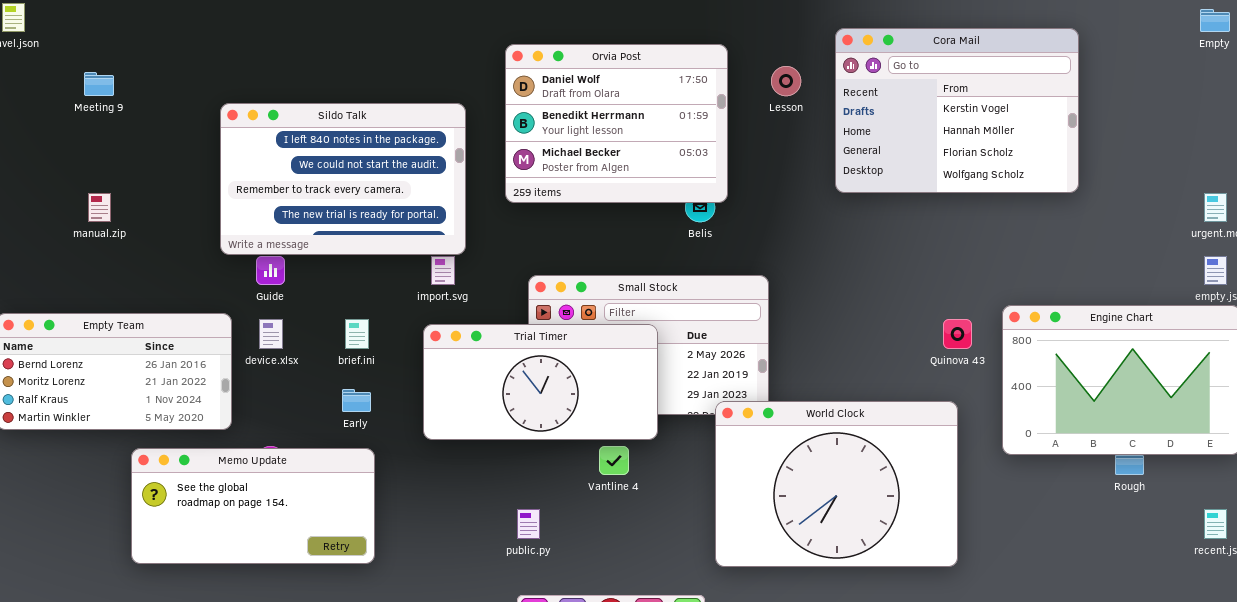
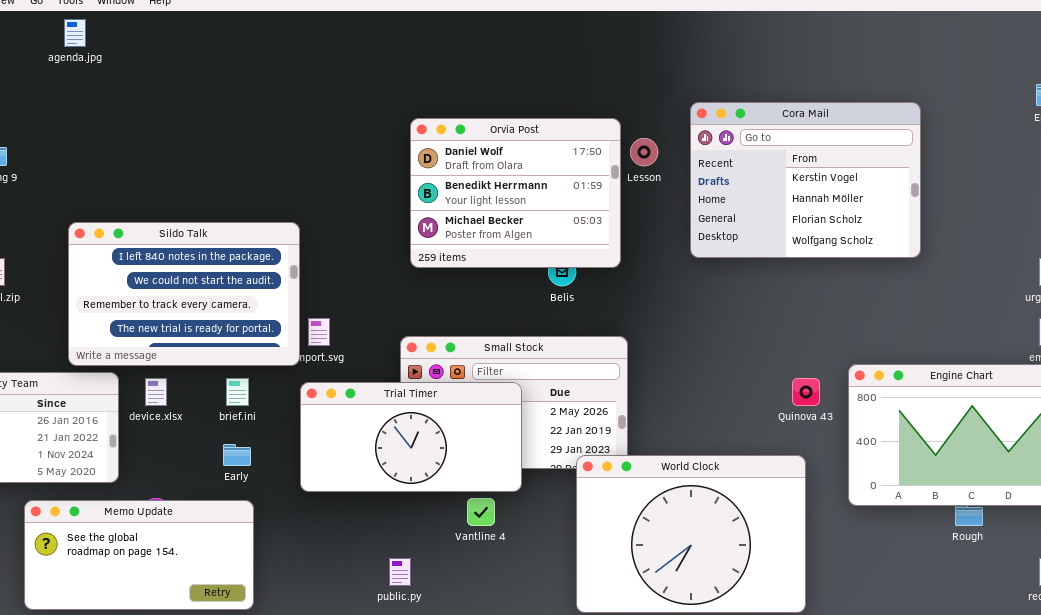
Orvia Post: [505,44,728,203] -> [410,118,621,268], moved
Sildo Talk: [220,103,466,255] -> [68,222,300,366], moved

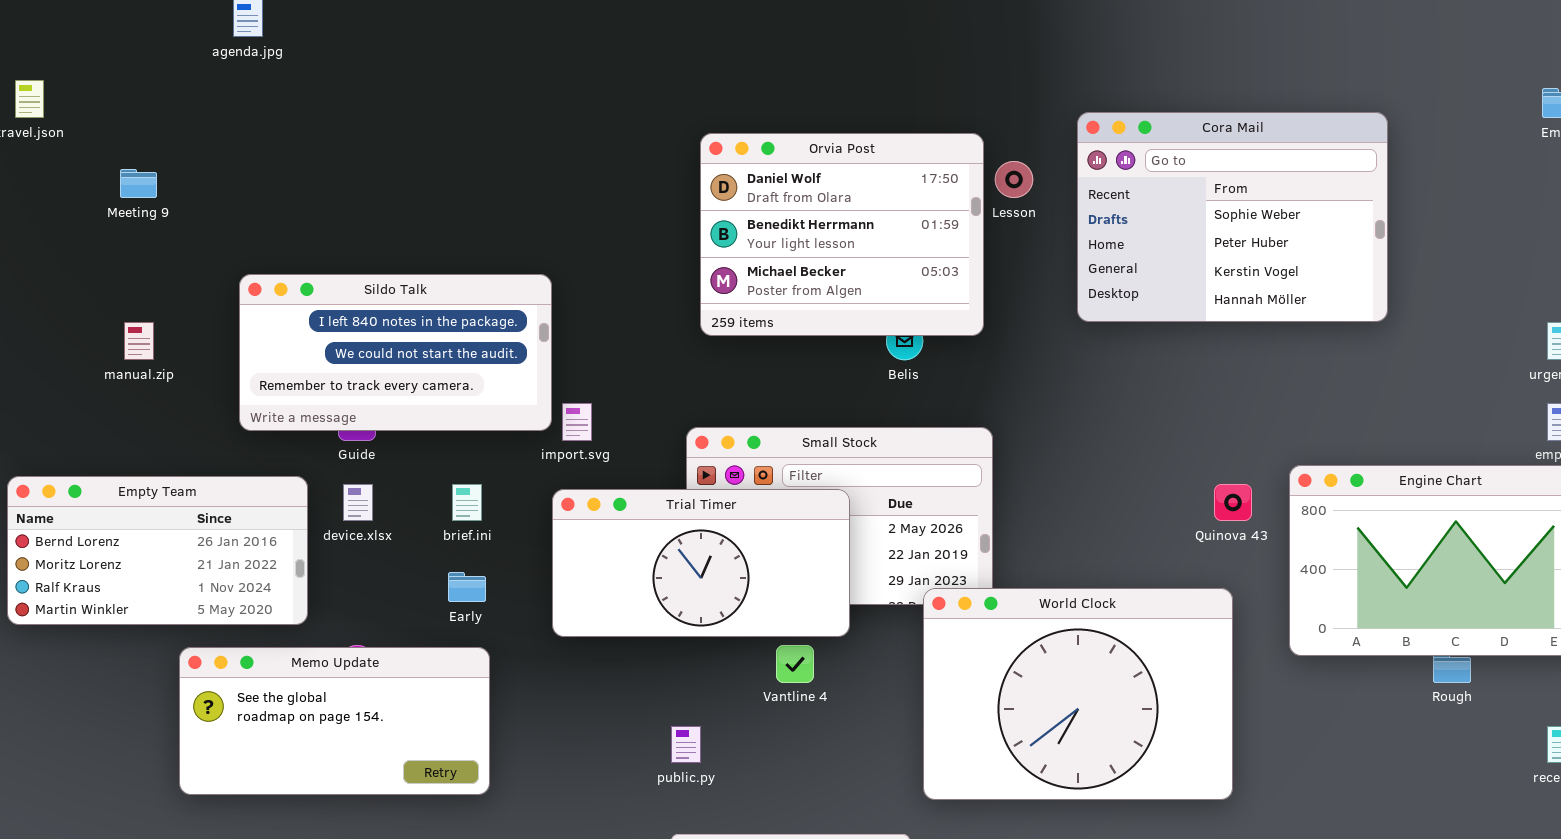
Cora Mail: [690,102,921,258] -> [1077,112,1388,322], scrolled up 2 rows
Sildo Talk: [68,222,300,366] -> [239,274,552,431], resized

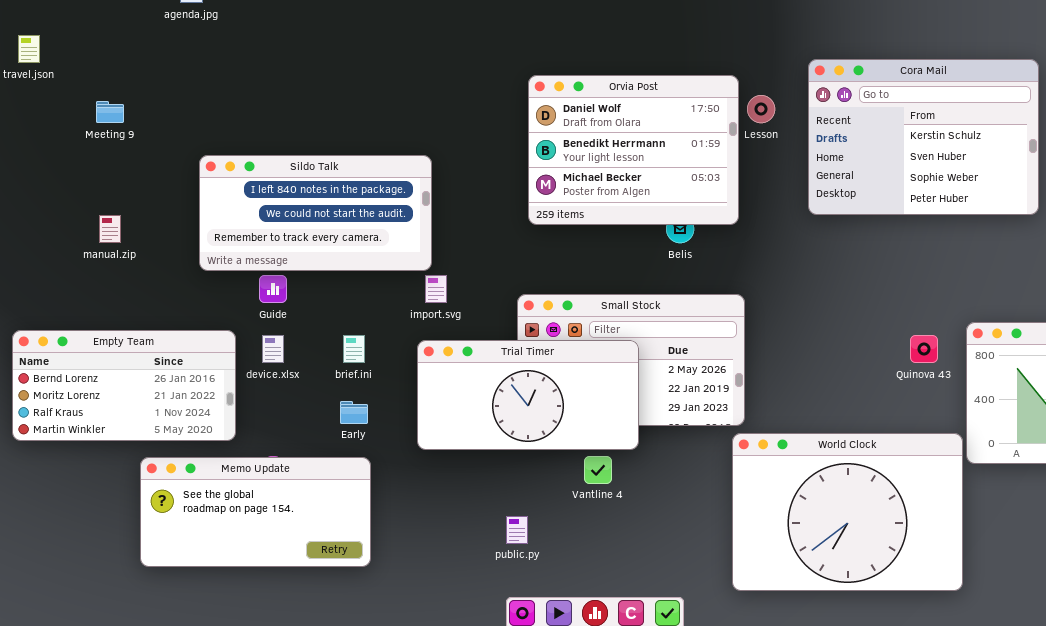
Cora Mail: [1077,112,1388,322] -> [808,59,1039,215], scrolled up 2 rows
Sildo Talk: [239,274,552,431] -> [199,155,432,271], moved
World Clock: [923,588,1233,800] -> [732,433,963,591], moved

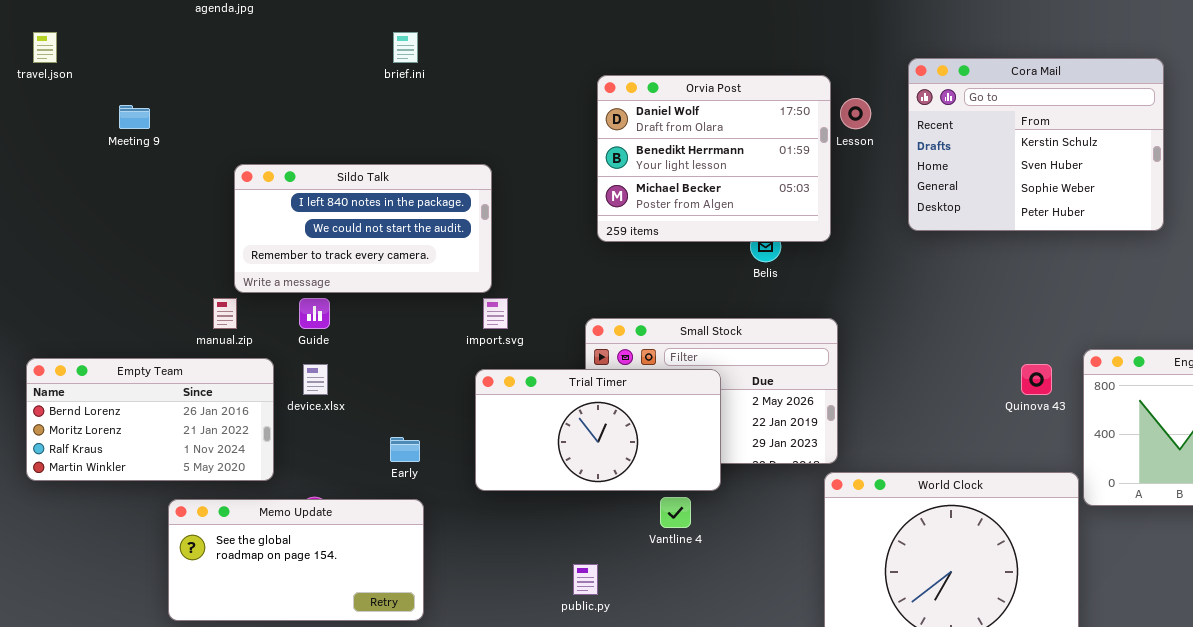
manual.zip: [99,215,121,243] -> [213,298,237,329], moved
brief.ini: [343,335,365,363] -> [393,32,418,63], moved

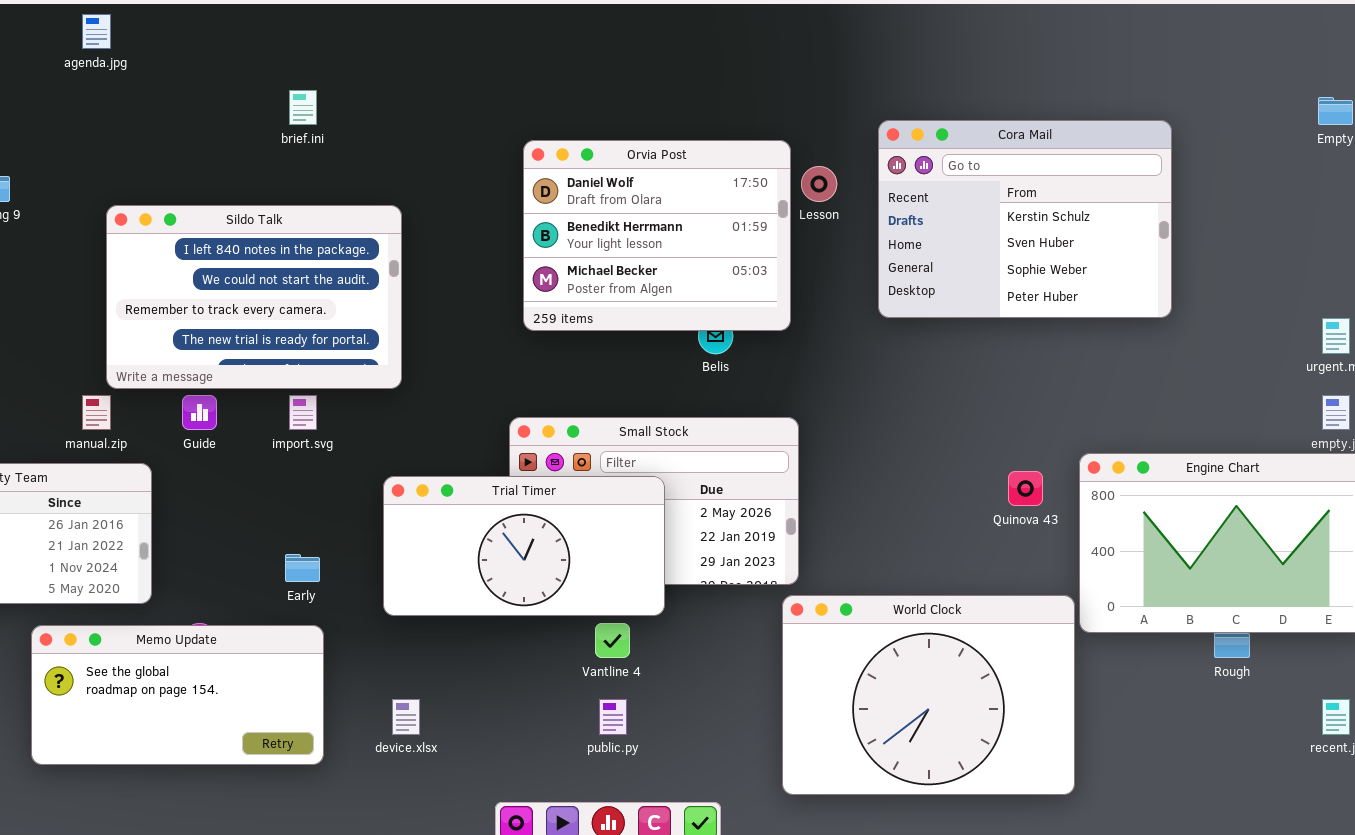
Sildo Talk: [234,164,492,293] -> [106,205,402,389], resized
import.svg: [483,298,508,329] -> [289,395,317,430], moved
device.xlsx: [303,364,328,395] -> [392,699,420,735], moved
public.py: [573,564,598,595] -> [599,699,627,735], moved

